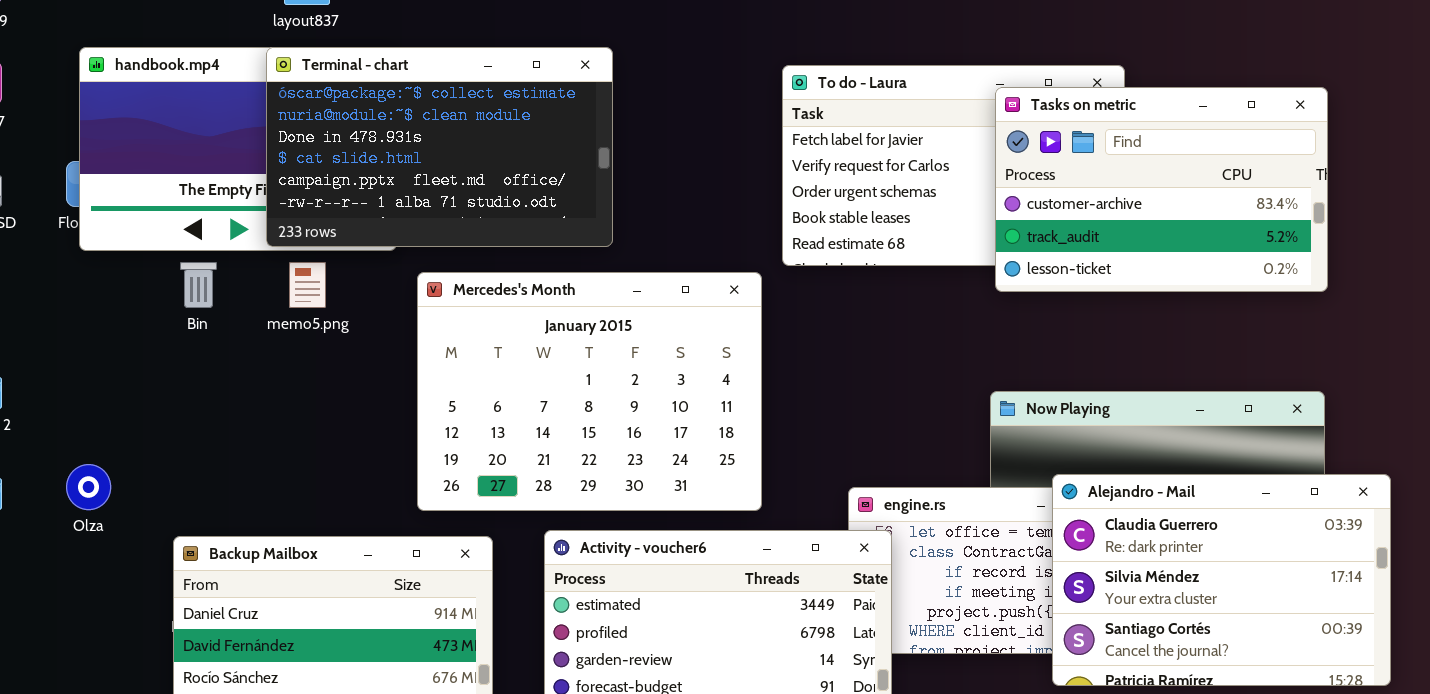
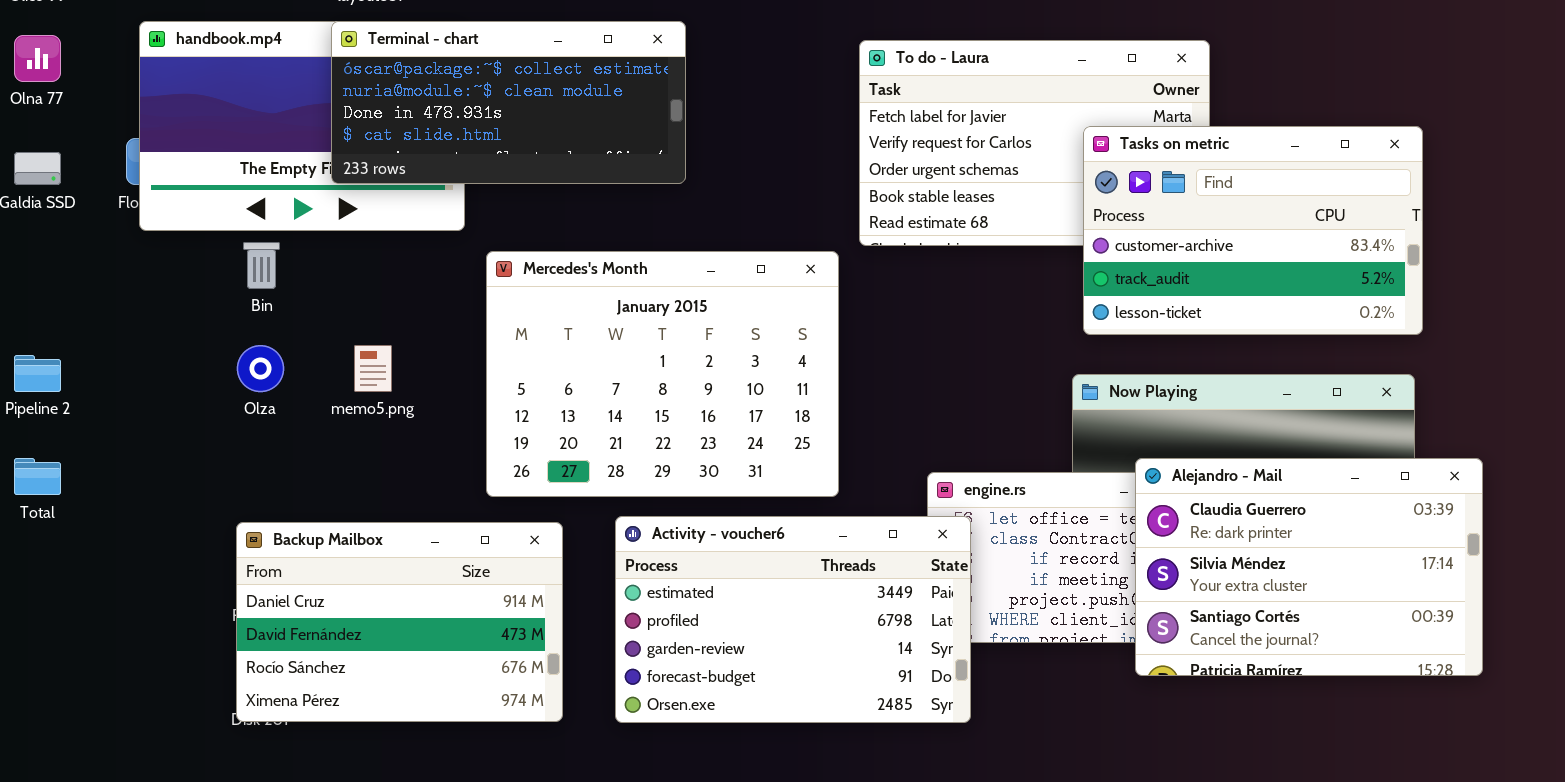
Terminal - chart: [266,47,613,247] -> [331,21,686,184], resized
Tasks on metric: [995,87,1328,292] -> [1083,126,1423,335], moved
memo5.png: [289,262,326,308] -> [354,345,392,392], moved
Olza: [66,464,111,510] -> [237,345,284,392], moved

